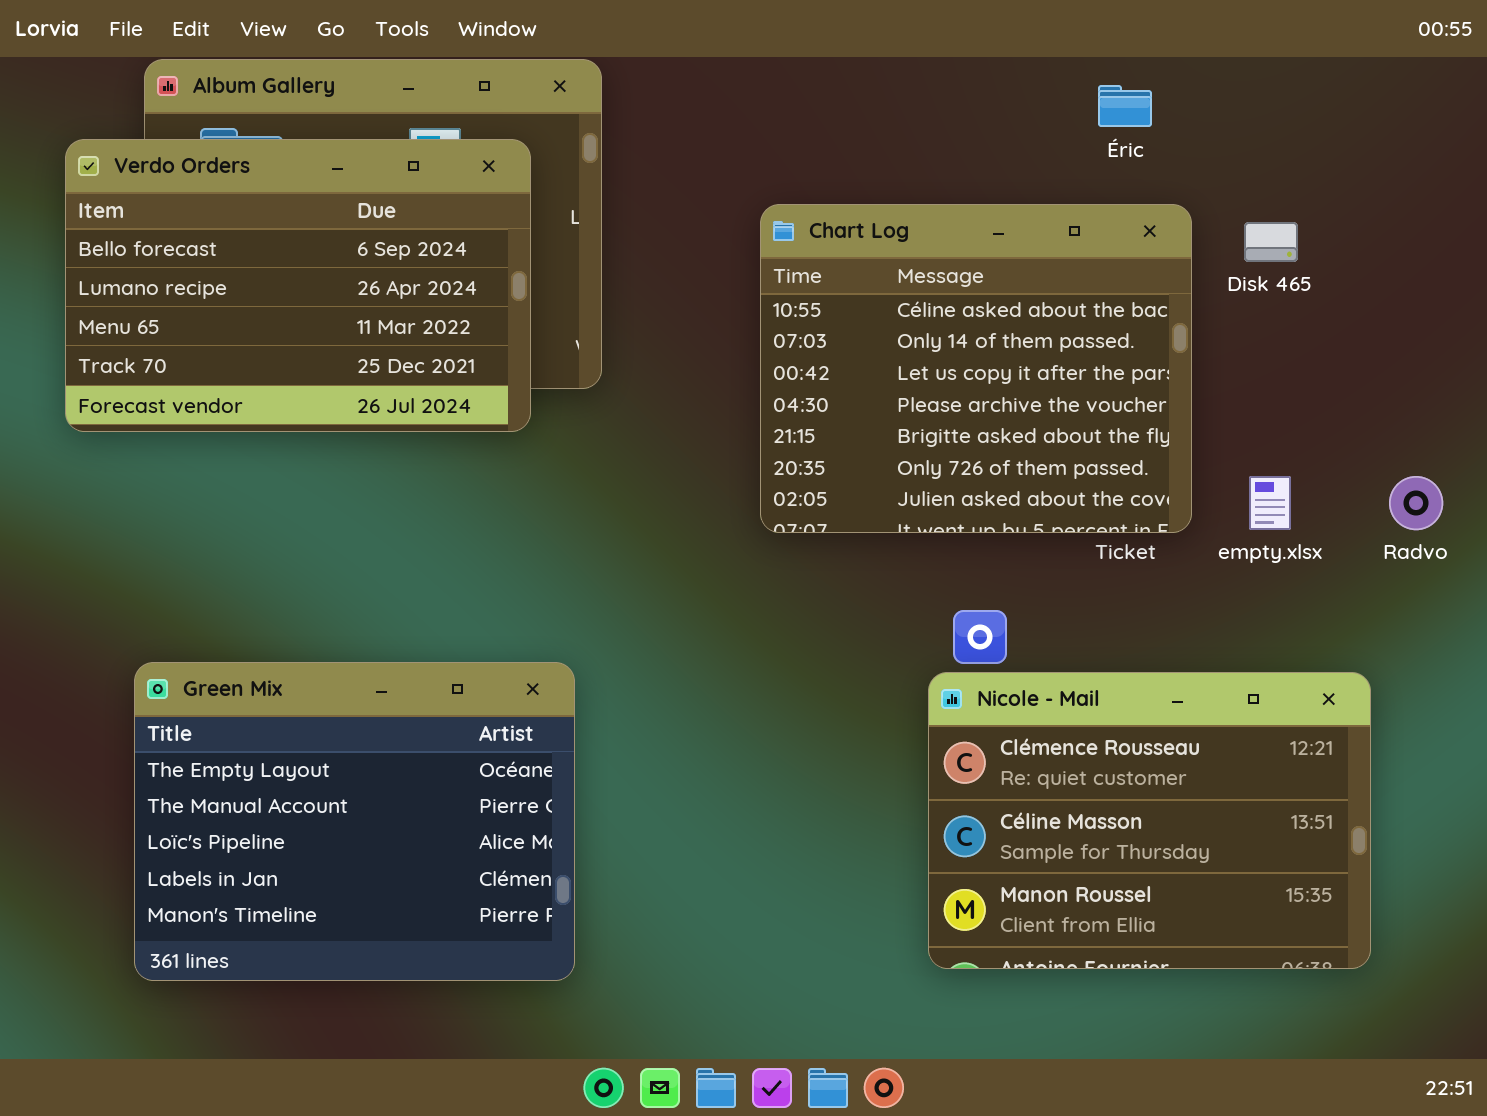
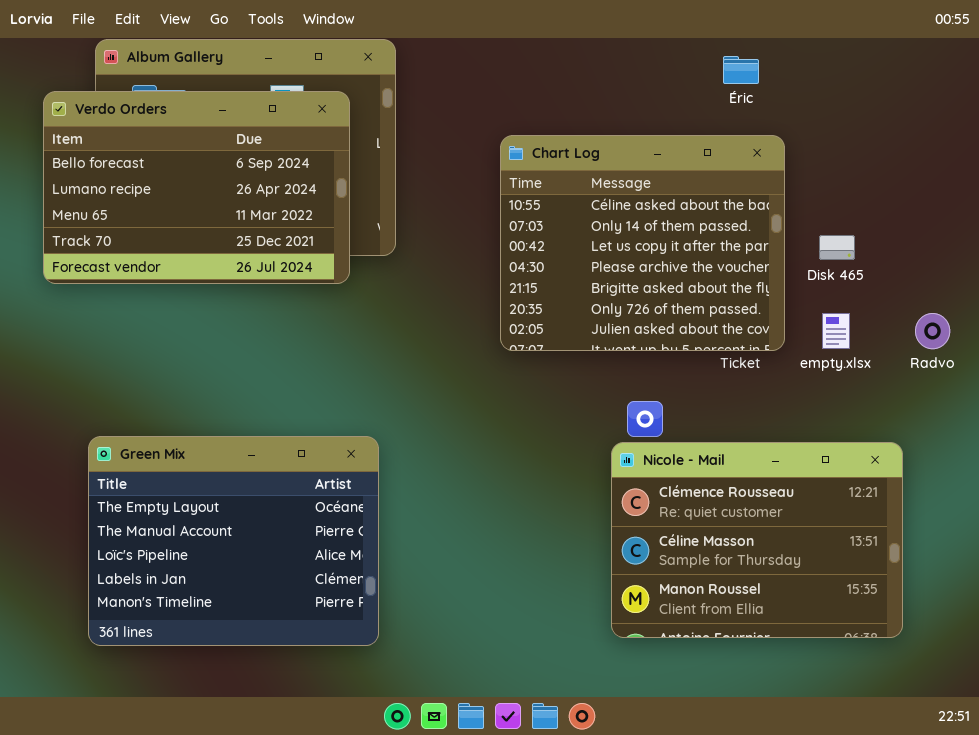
Disk 465: [1244,222,1298,262] -> [819,235,855,260], moved

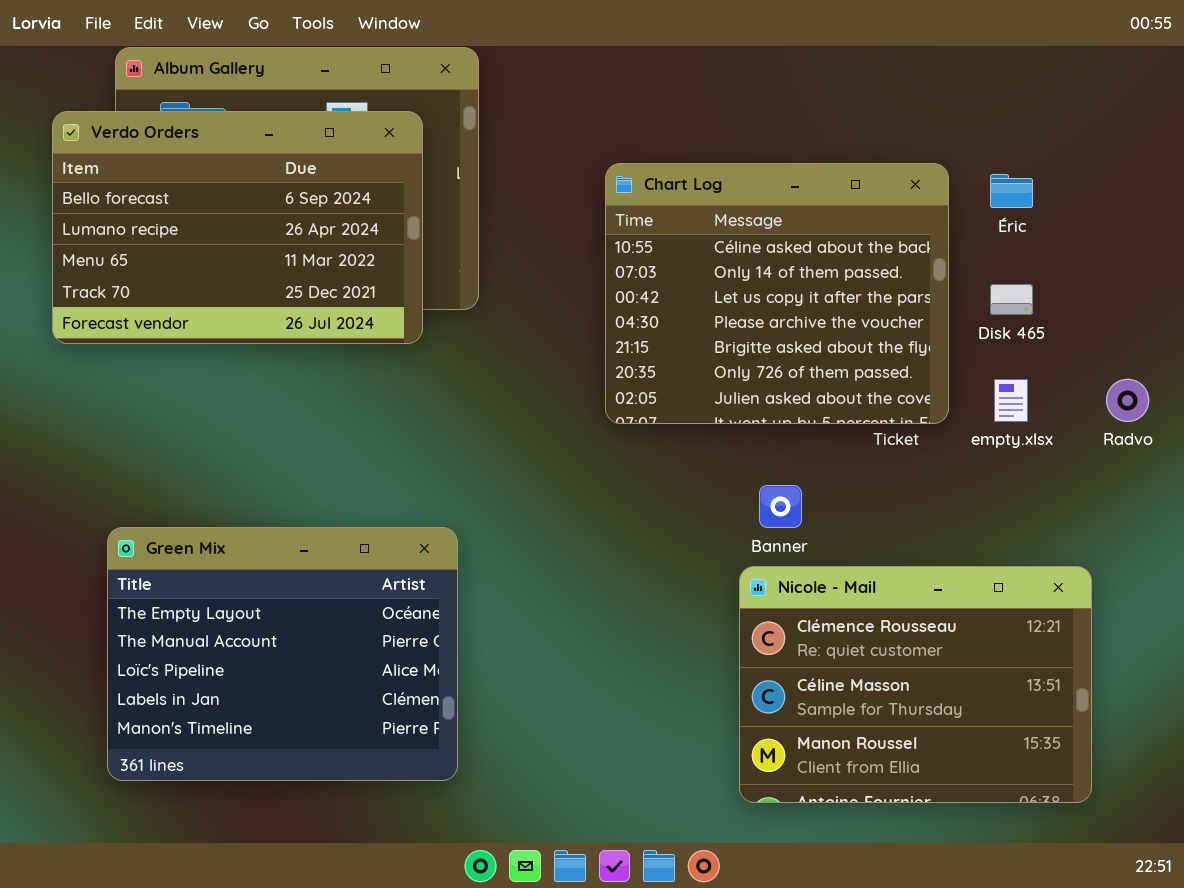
Éric: [723,56,759,84] -> [990,174,1033,208], moved
Nicole - Mail: [611,442,903,638] -> [739,566,1092,803], moved

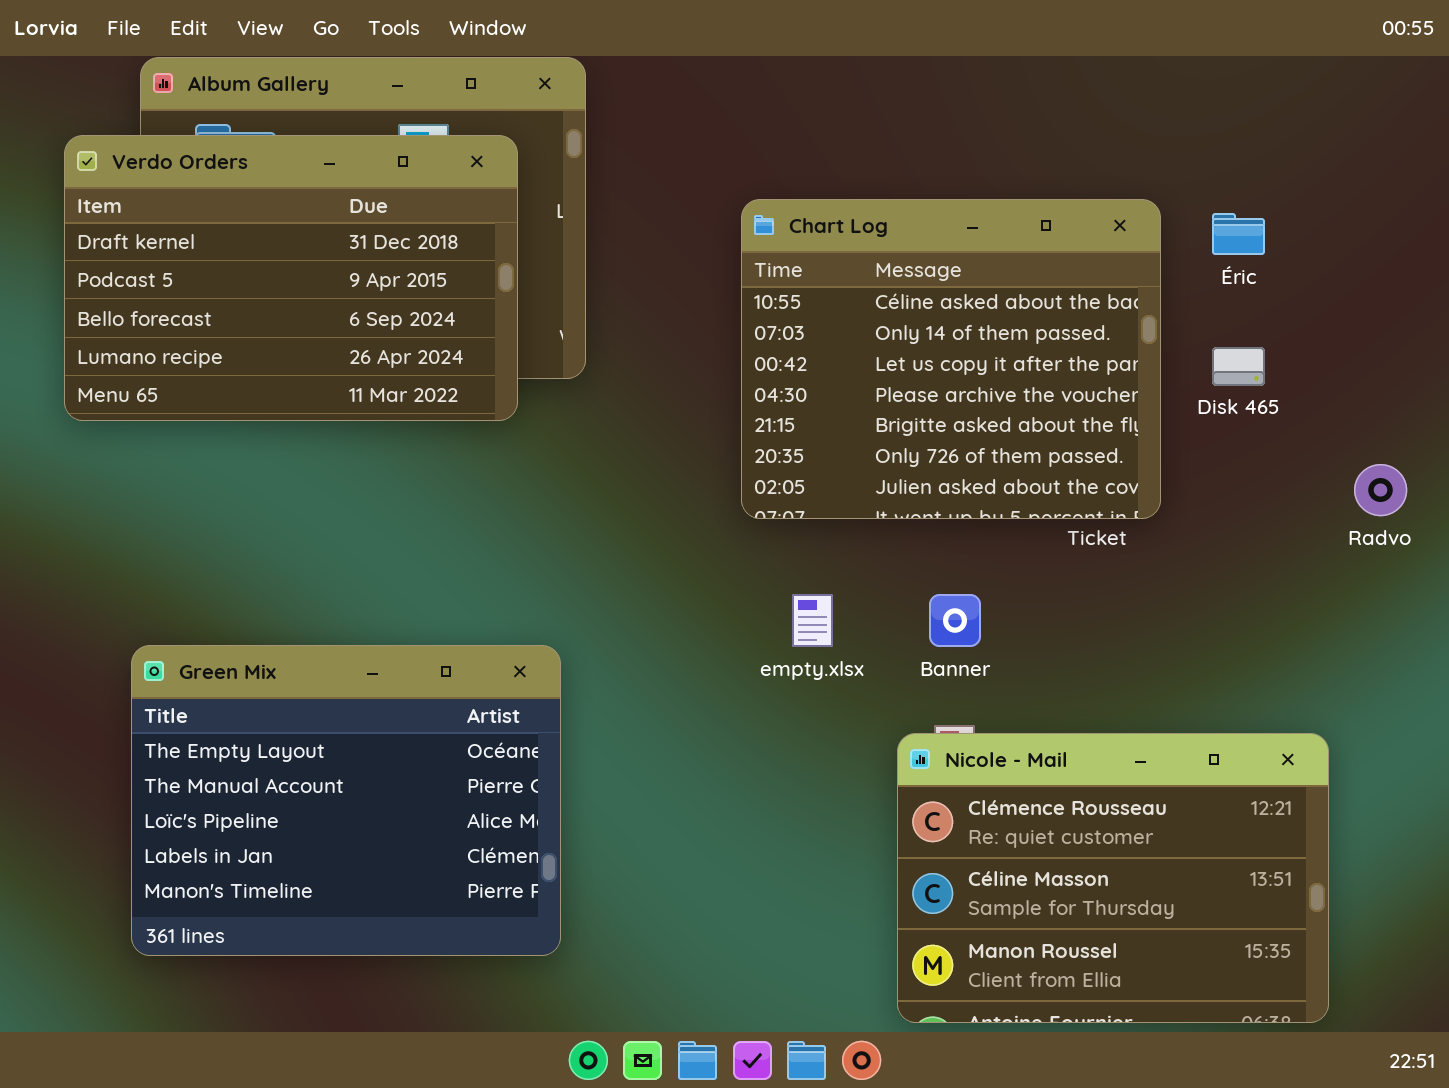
Verdo Orders: [52,111,423,344] -> [64,135,518,421], scrolled up 2 rows
empty.xlsx: [994,379,1028,422] -> [792,594,833,647], moved
Nicole - Mail: [739,566,1092,803] -> [897,733,1329,1023], moved

